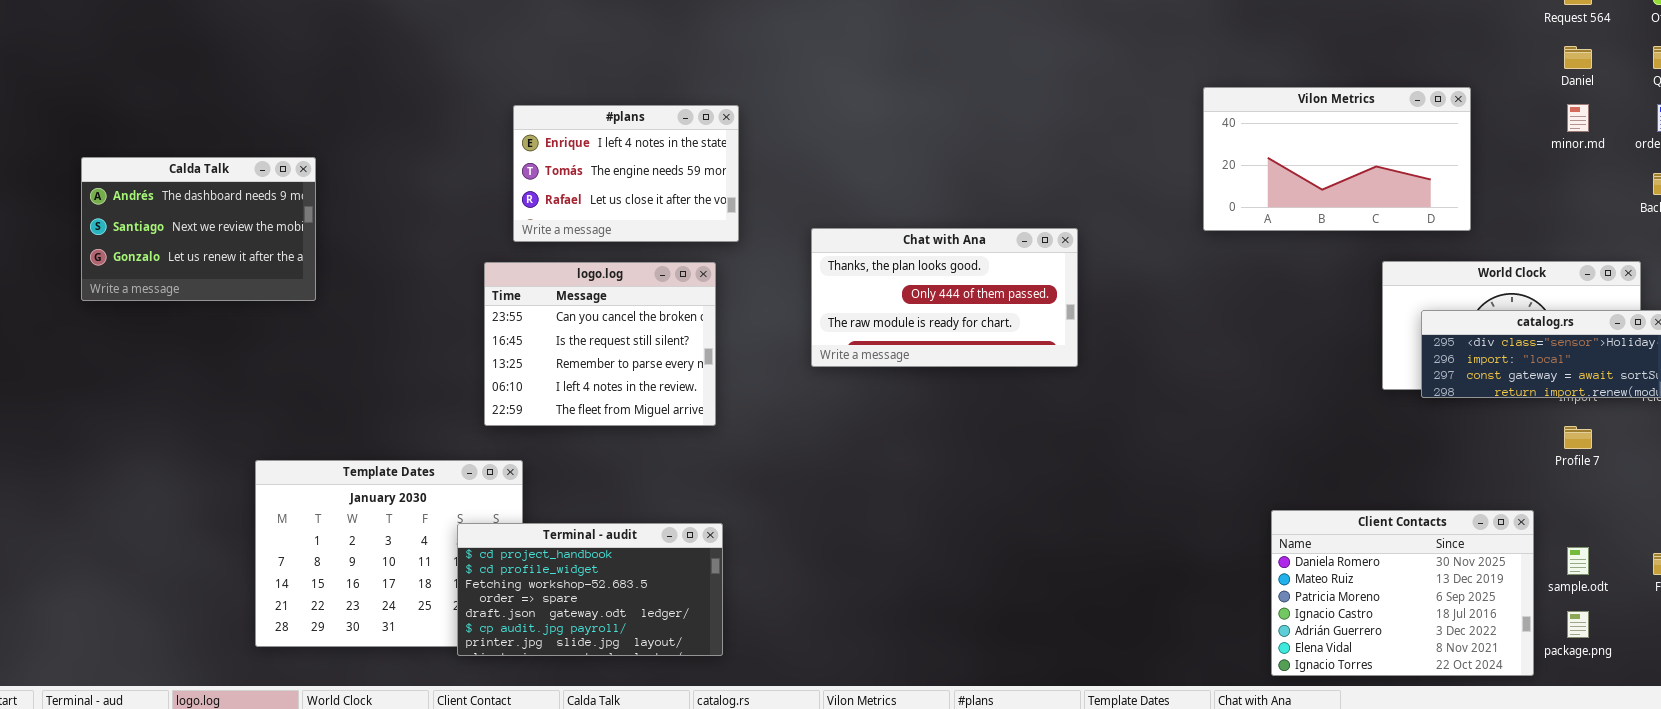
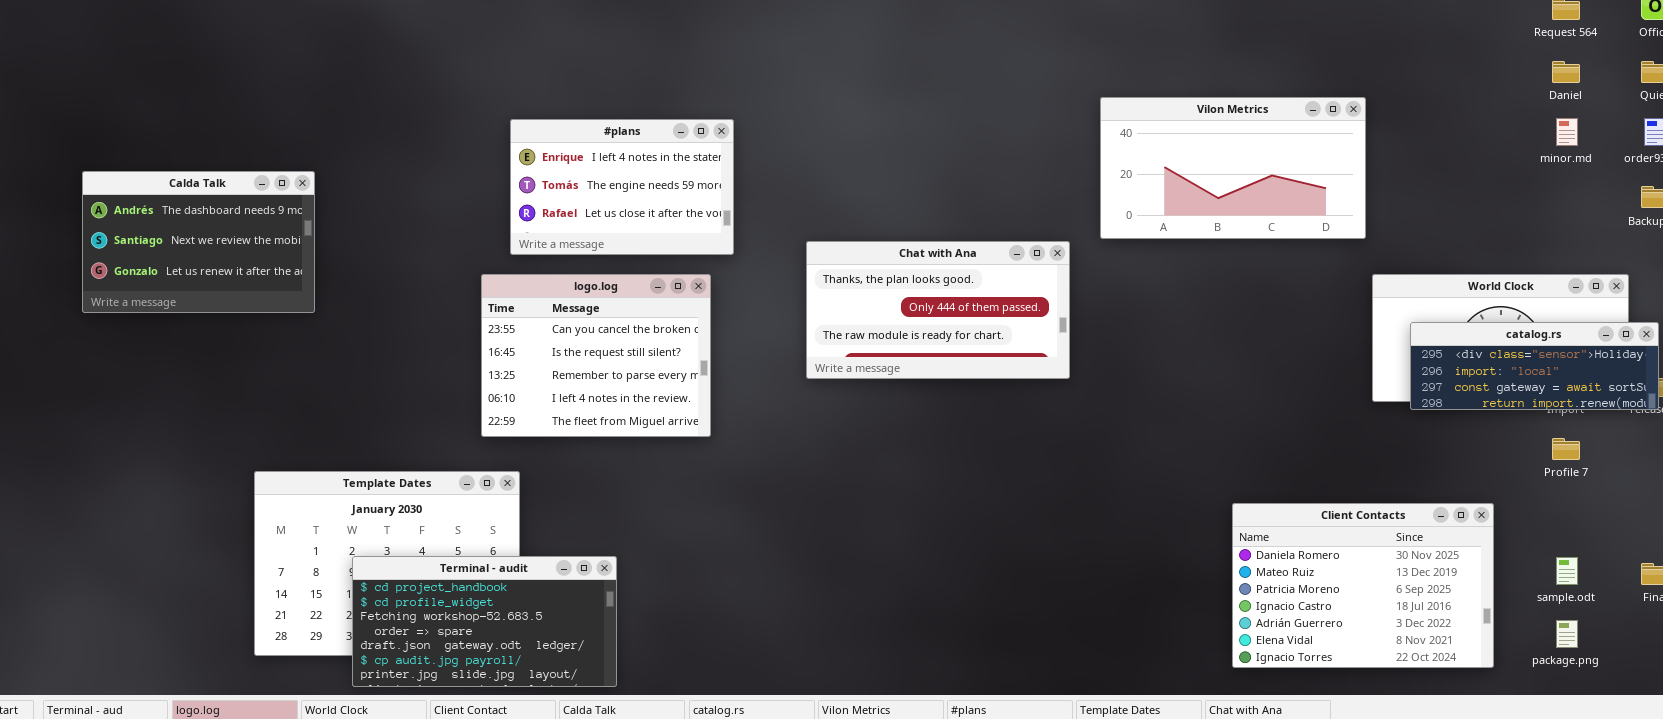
Vilon Metrics: [1203,87,1471,231] -> [1100,97,1366,239], moved
Client Contacts: [1271,510,1534,676] -> [1232,503,1494,668], moved
Terminal - audit: [457,523,723,656] -> [352,556,617,687], moved

